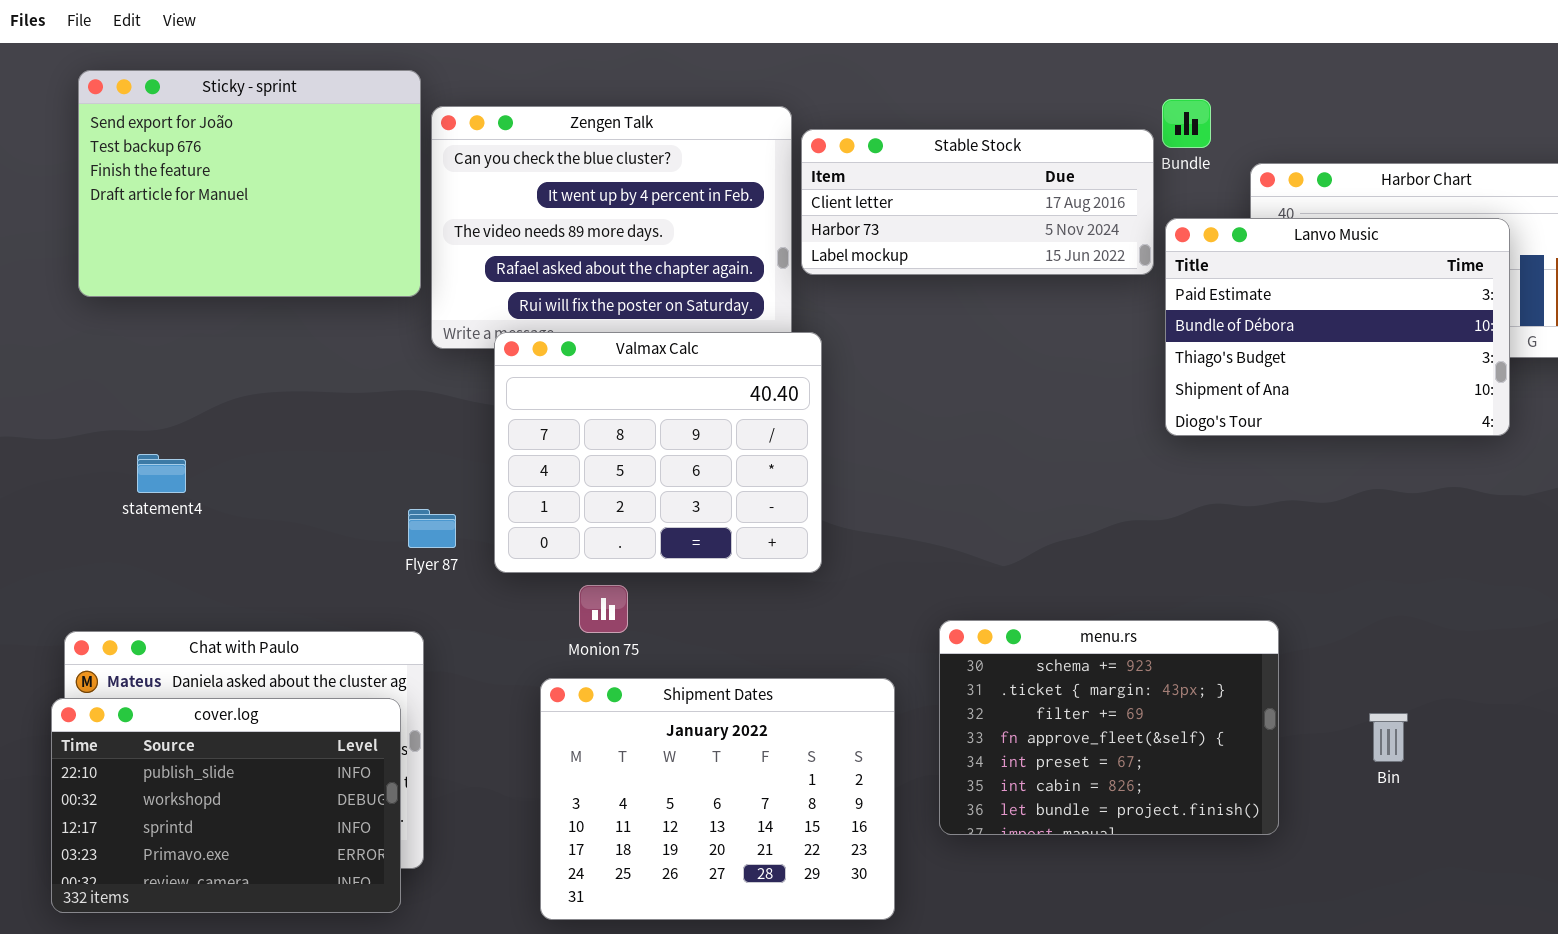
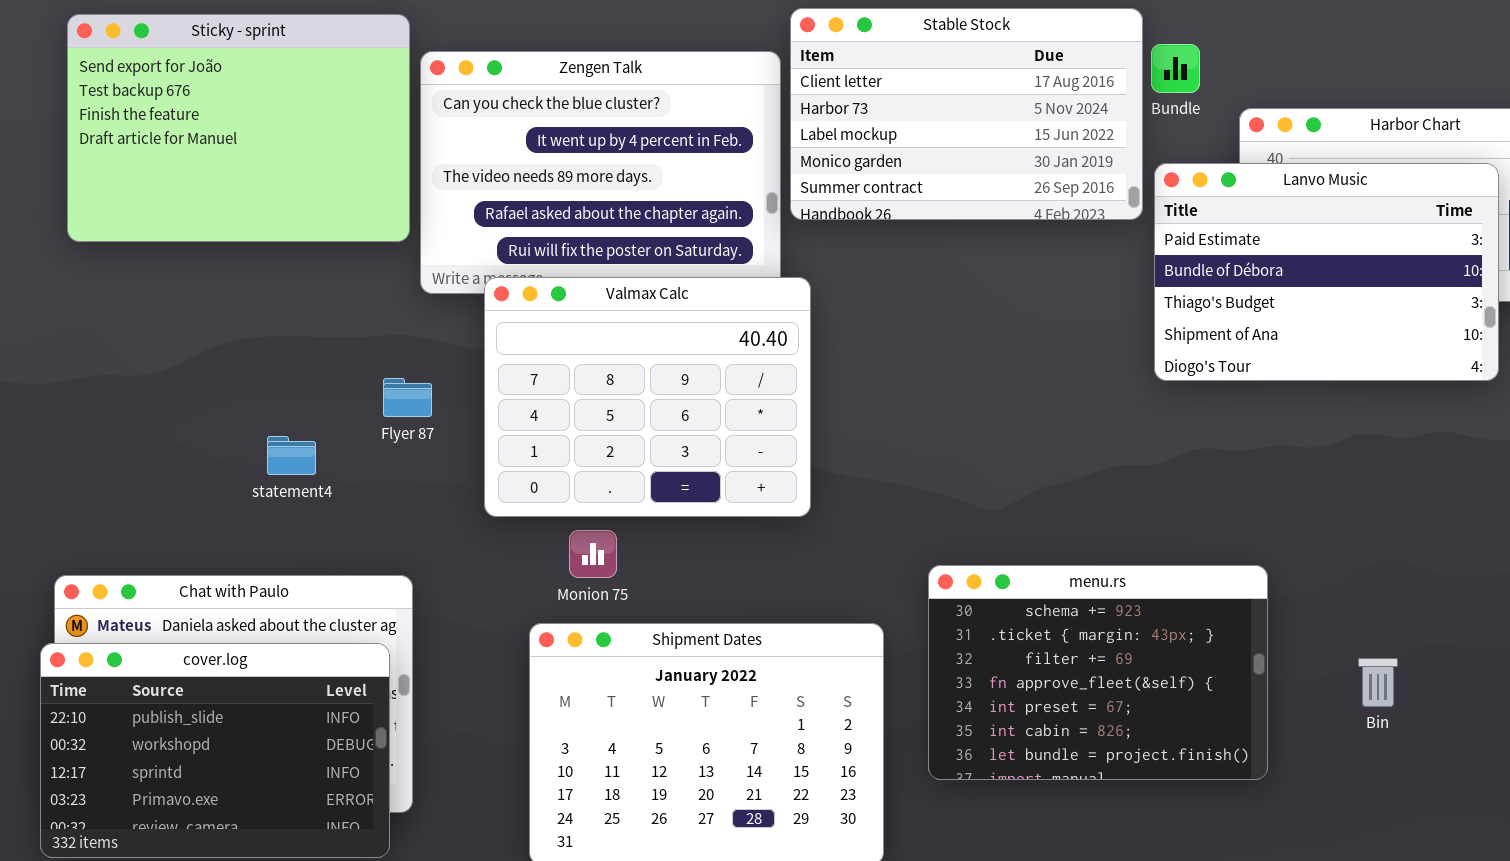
Stable Stock: [801,129,1154,275] -> [790,8,1143,220], resized
statement4: [137,454,186,493] -> [267,436,316,475], moved
Flyer 87: [408,509,456,548] -> [383,378,432,417], moved

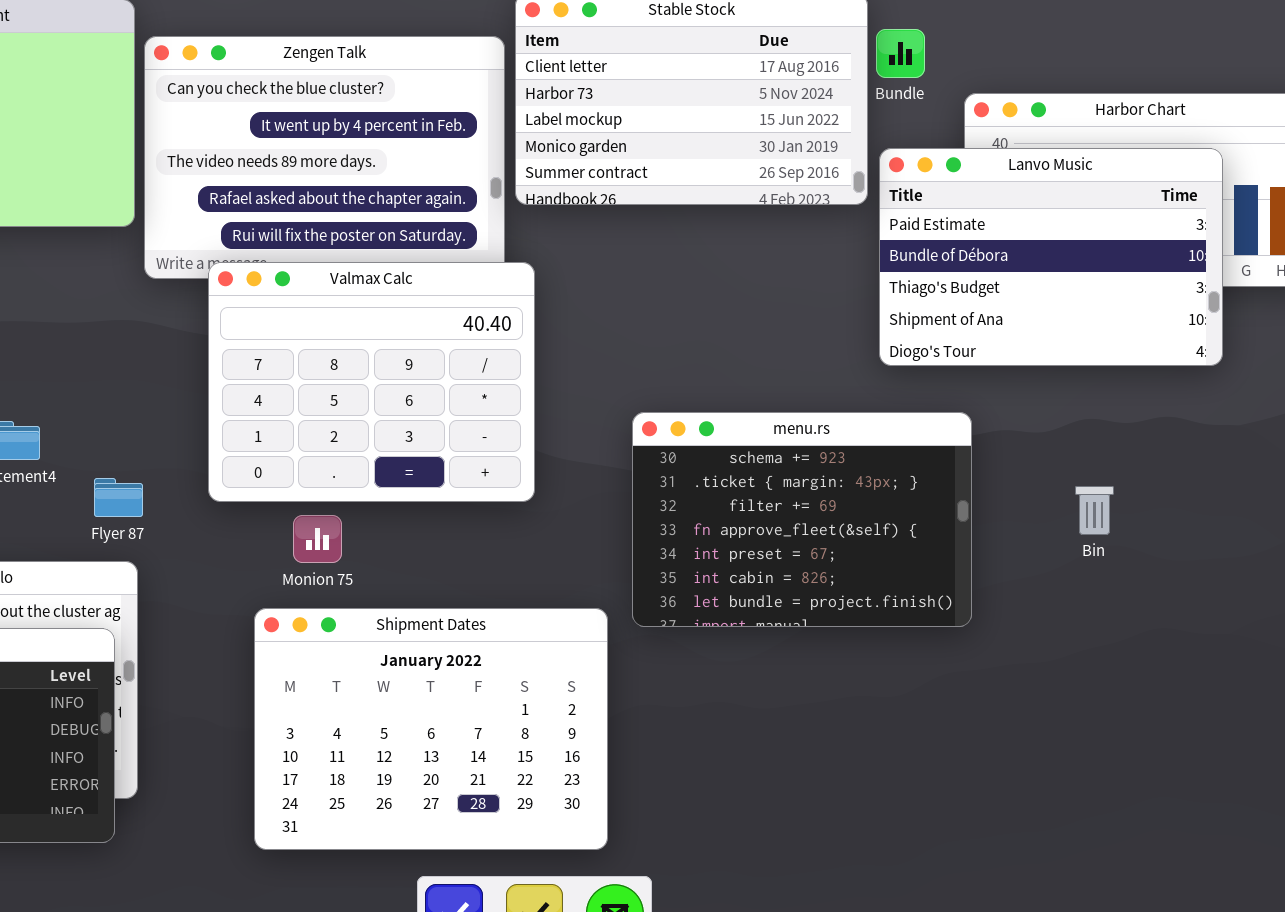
Flyer 87: [383,378,432,417] -> [94,478,143,517], moved
menu.rs: [928,565,1268,780] -> [632,412,972,627], moved
Bin: [1358,658,1398,707] -> [1075,486,1114,535], moved

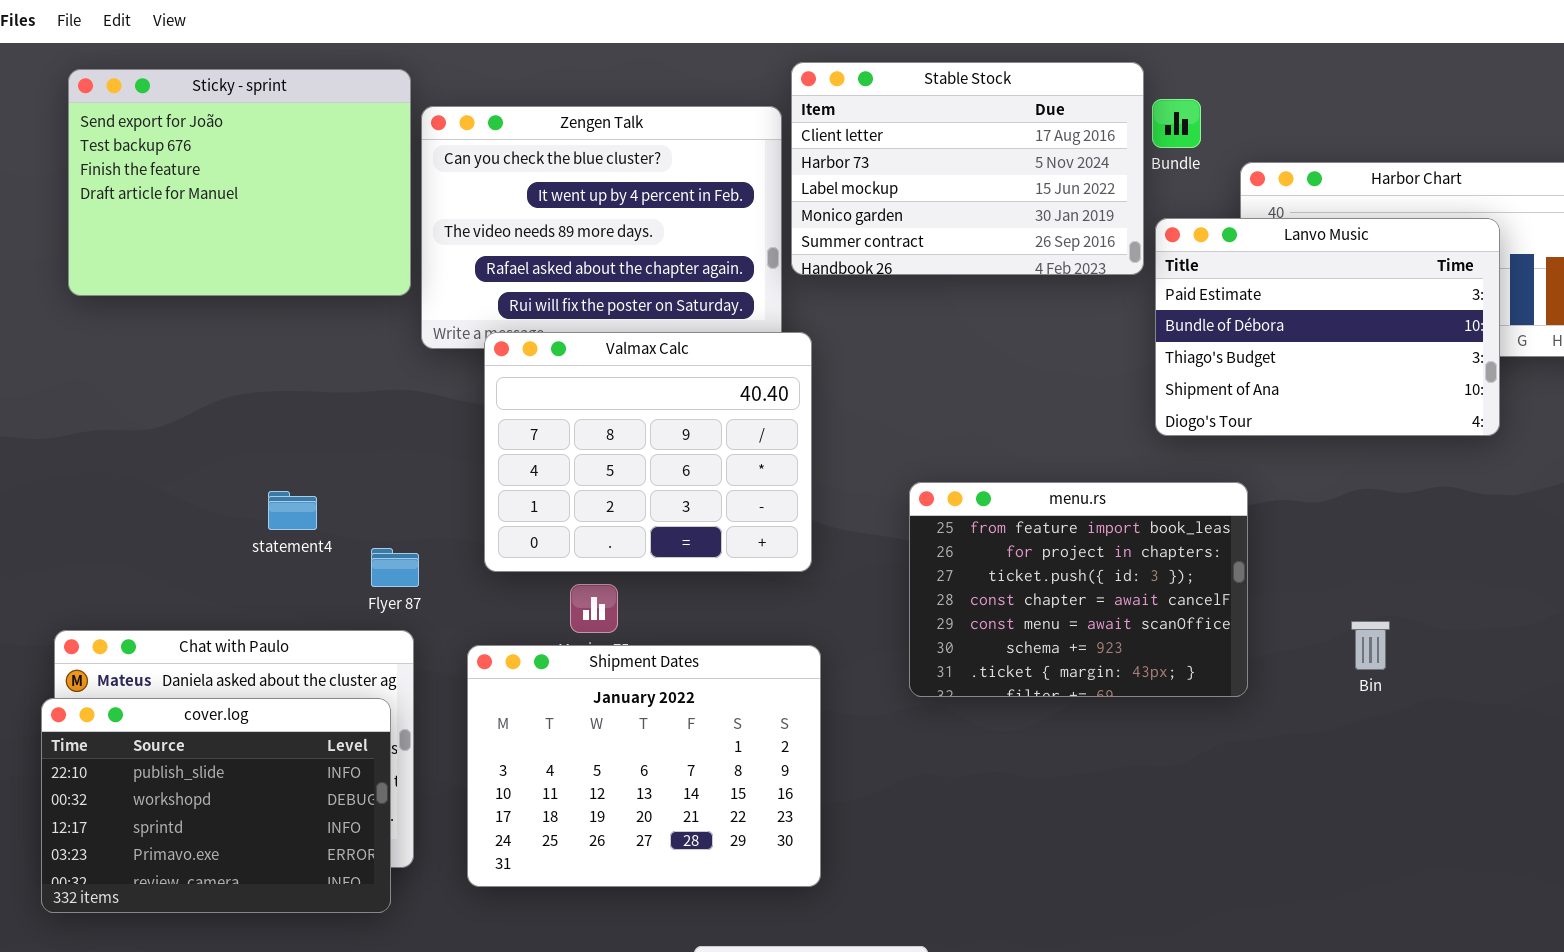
menu.rs: [632,412,972,627] -> [909,482,1248,697], scrolled up 5 rows
Bin: [1075,486,1114,535] -> [1351,621,1390,670], moved
Shipment Dates: [254,608,608,850] -> [467,645,821,887], moved

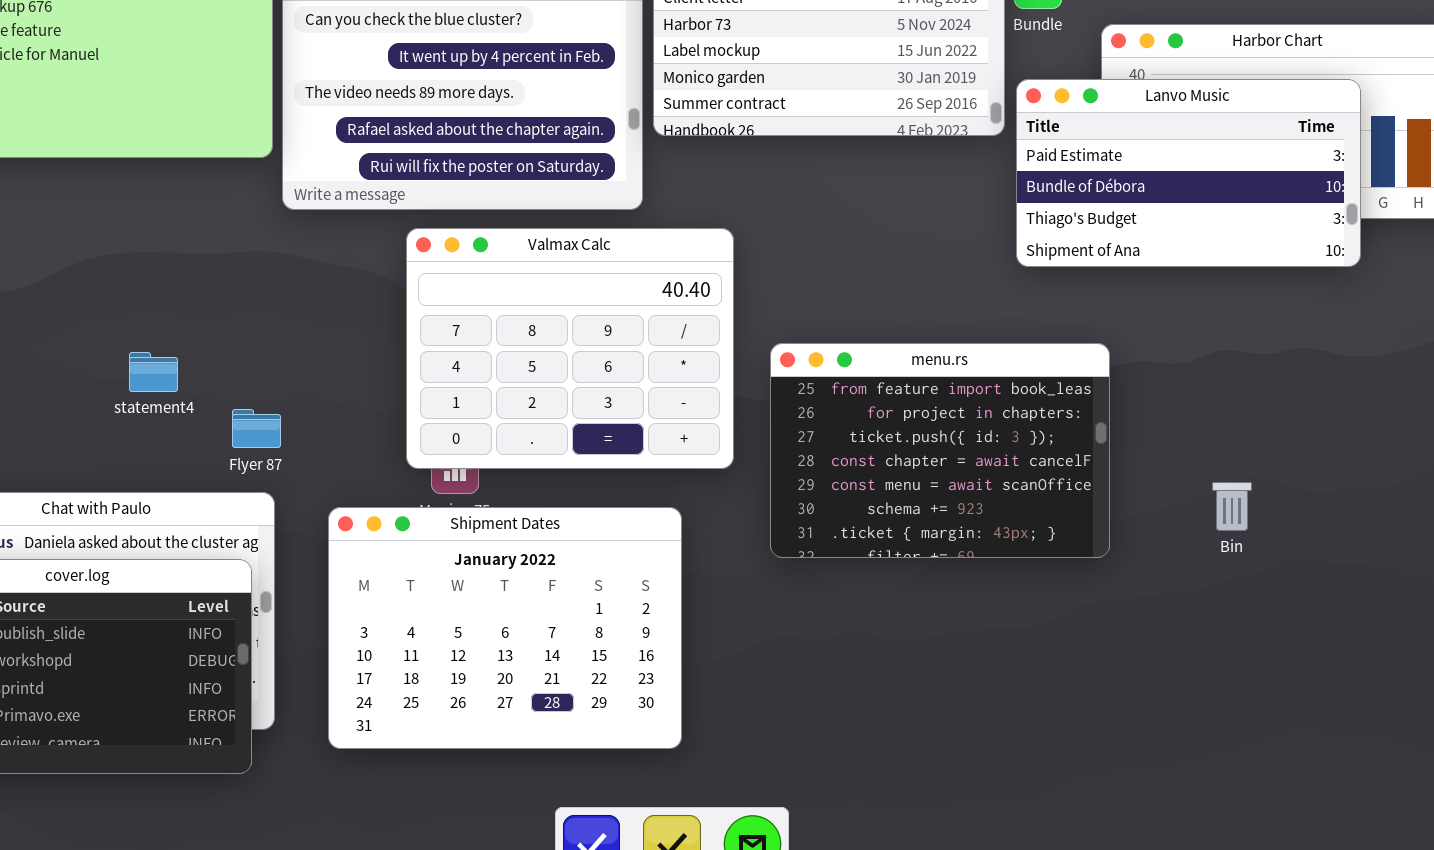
Lanvo Music: [1155,218,1500,436] -> [1016,79,1361,267], resized
Valmax Calc: [484,332,812,572] -> [406,228,734,469], moved

